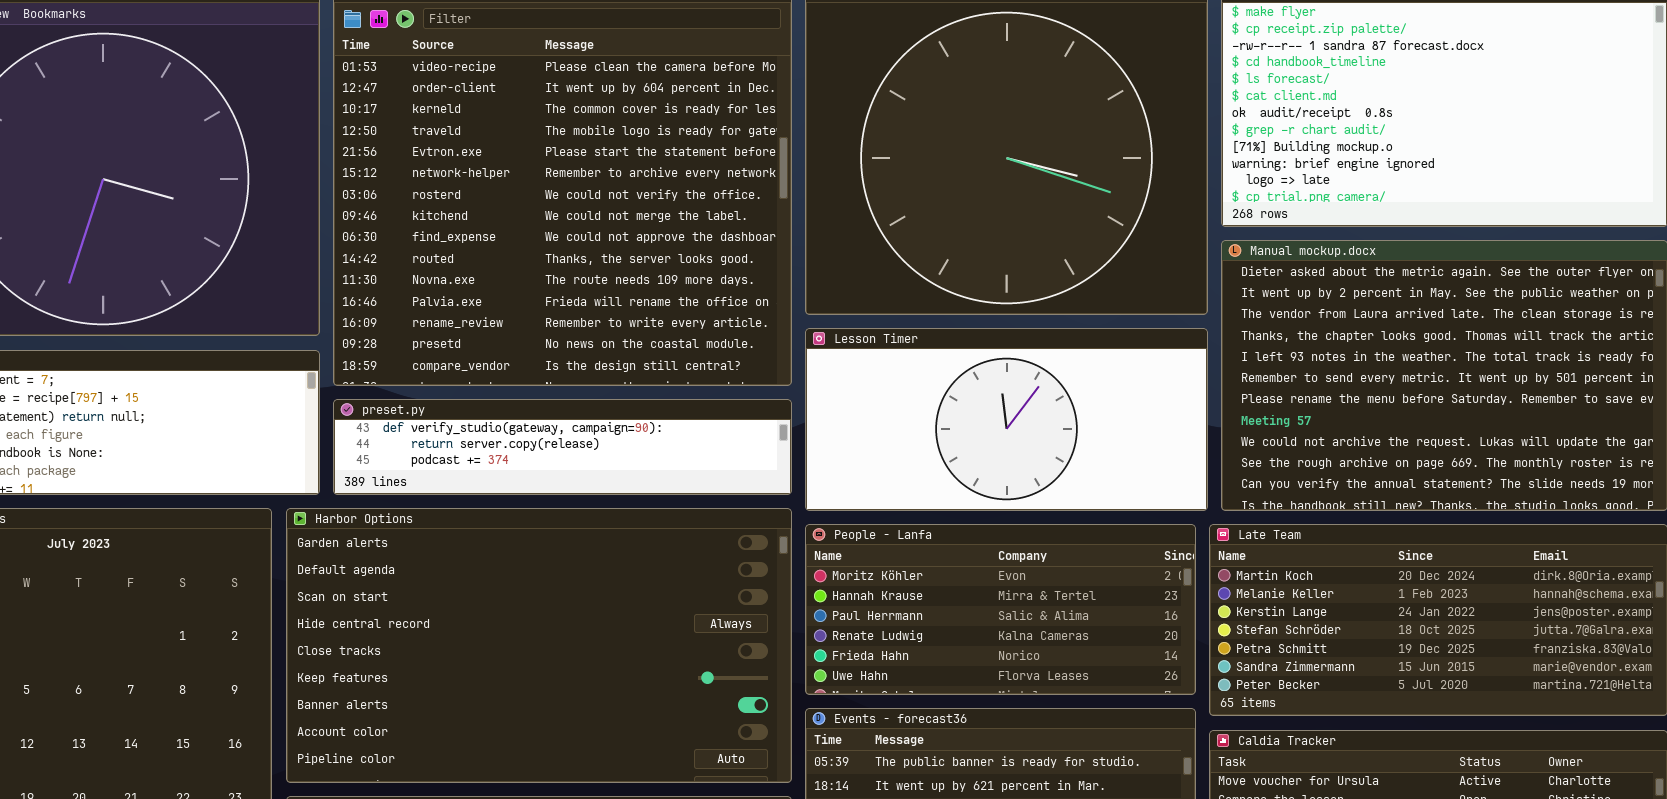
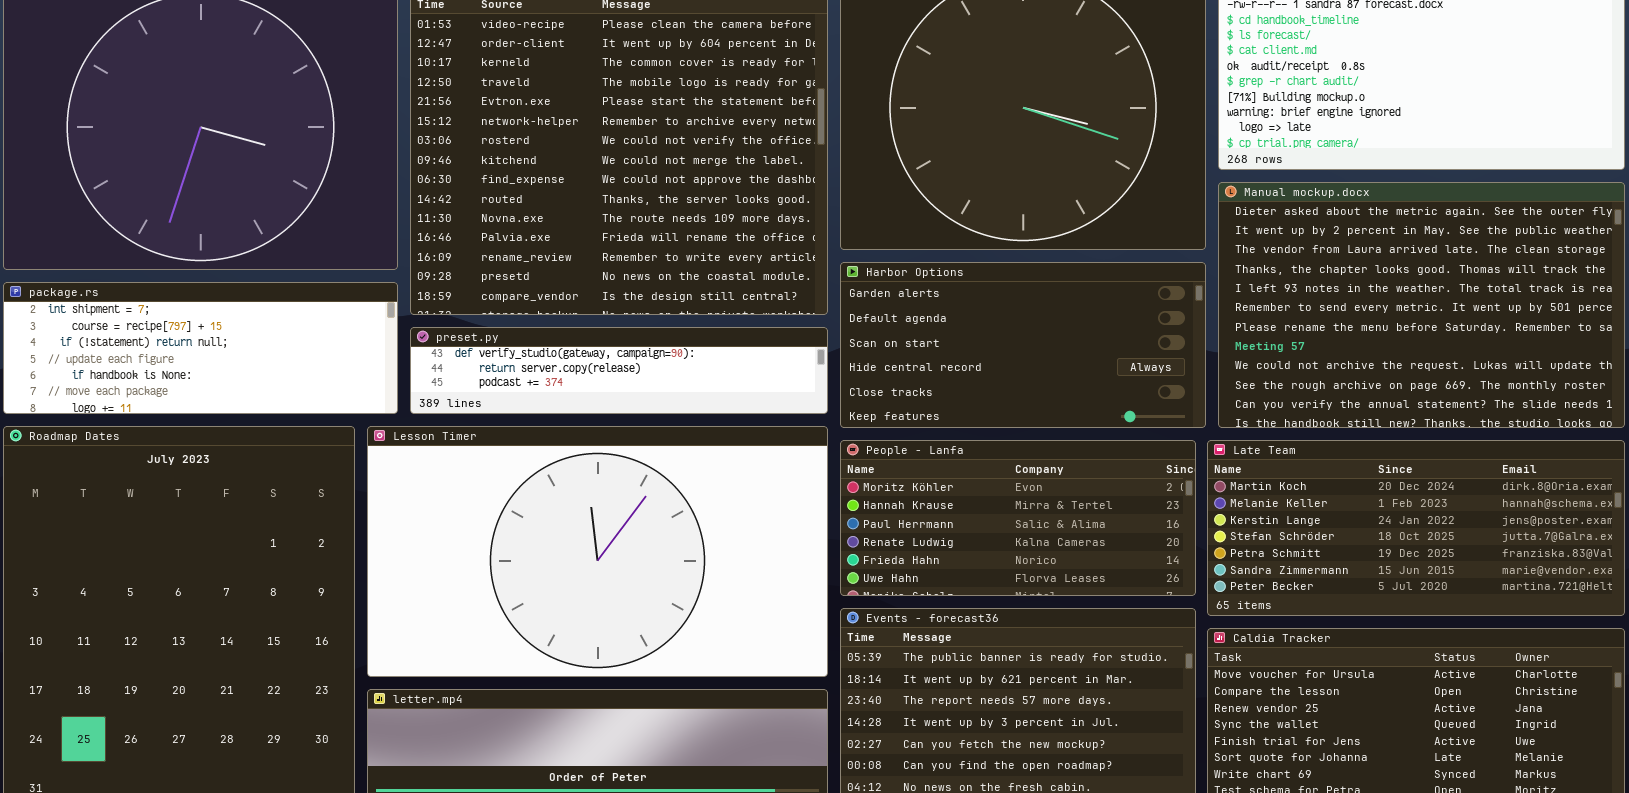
Lesson Timer: [805,328,1208,511] -> [367,426,828,677], moved, resized
Harbor Options: [286,508,792,783] -> [840,262,1206,428], moved, resized

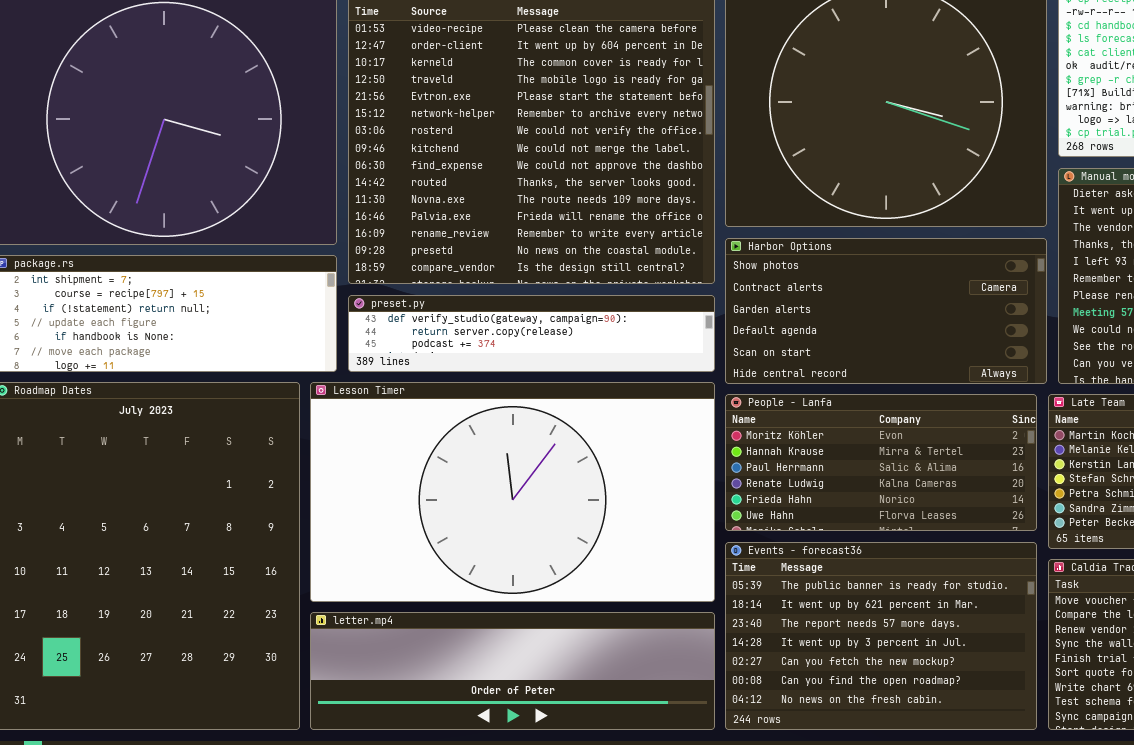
Harbor Options: [840,262,1206,428] -> [725,238,1047,384], scrolled up 2 rows

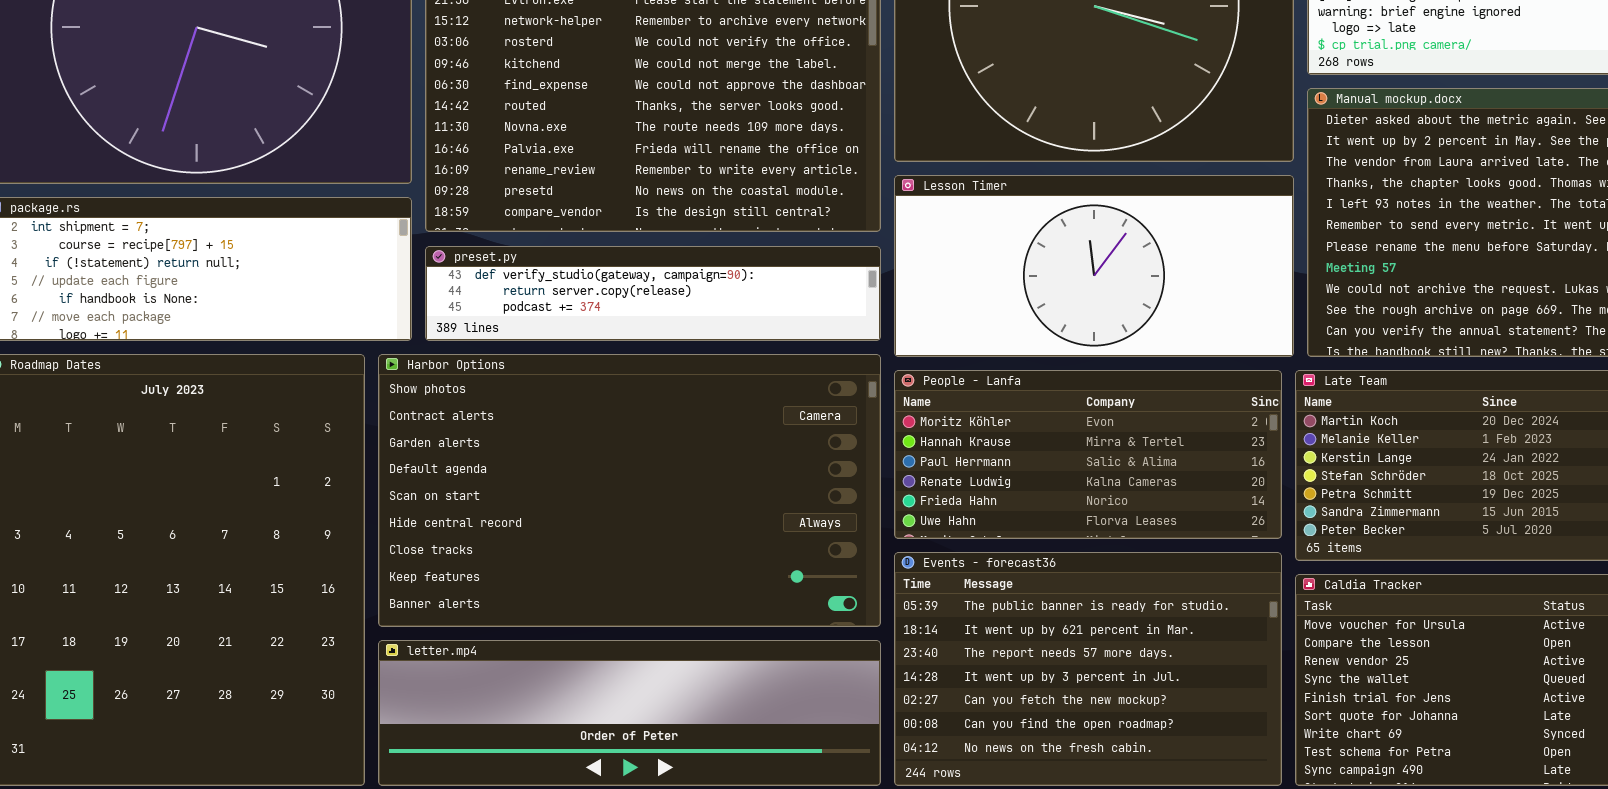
Harbor Options: [725,238,1047,384] -> [378,354,881,627], moved, resized
Lesson Timer: [310,382,715,602] -> [894,175,1294,357], moved, resized

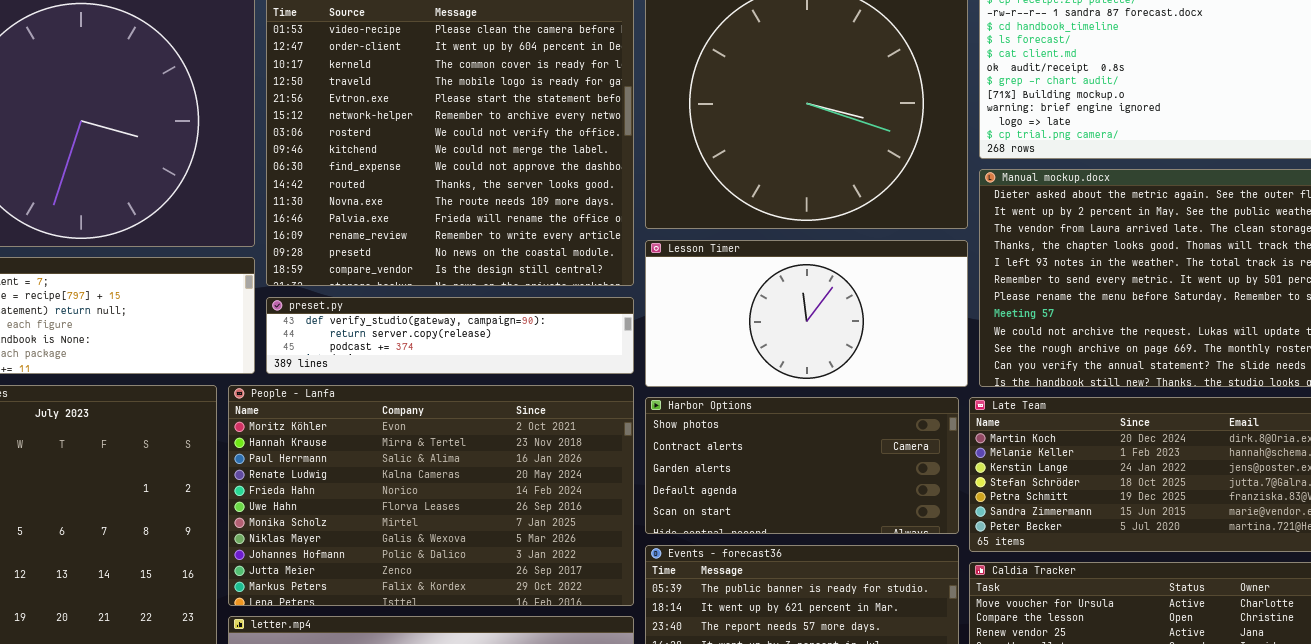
Harbor Options: [378,354,881,627] -> [645,397,959,534], moved, resized
People - Lanfa: [894,370,1282,539] -> [228,385,634,606], moved, resized

